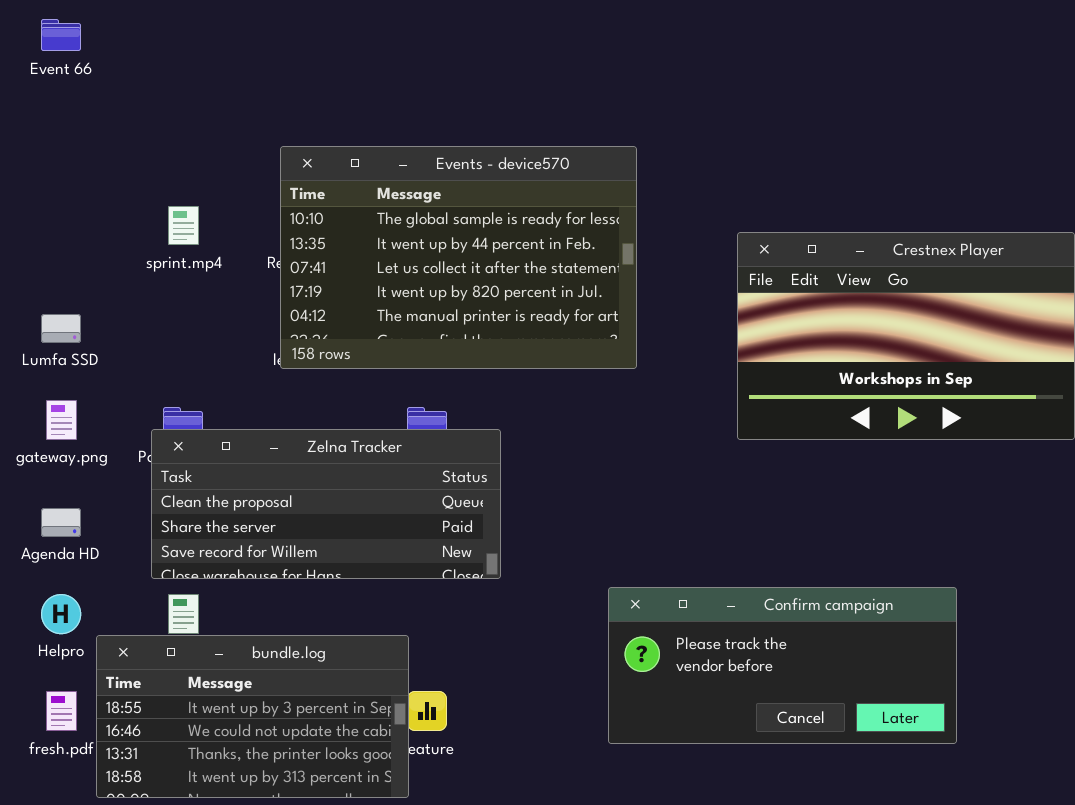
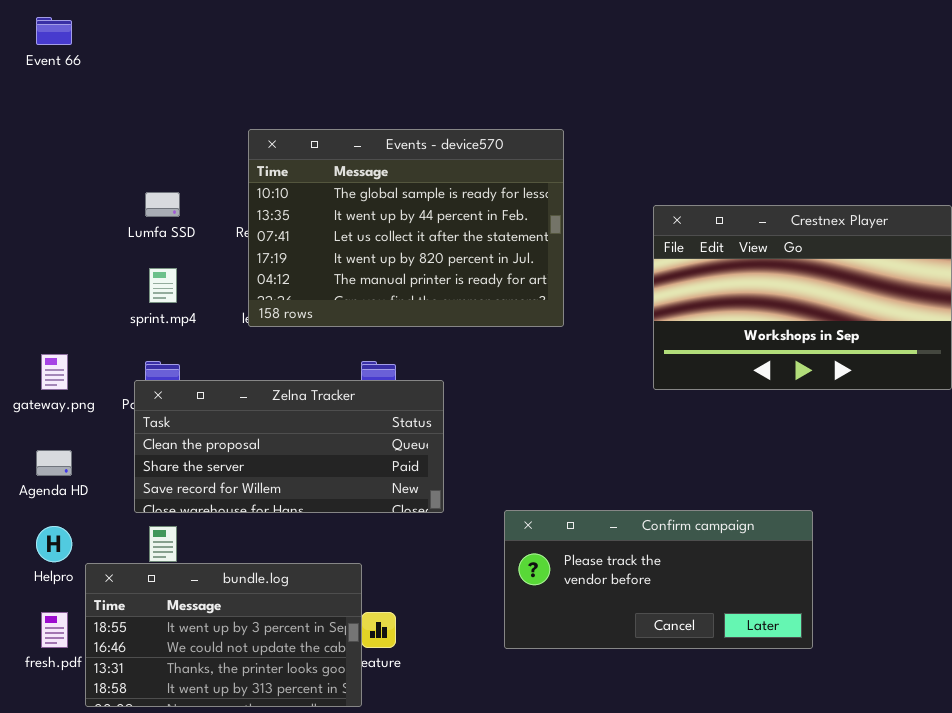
sprint.mp4: [168,206,199,245] -> [149,268,177,303], moved
Lumfa SSD: [41,314,81,343] -> [145,192,180,217], moved
Confirm campaign: [608,587,957,744] -> [504,510,813,649], moved

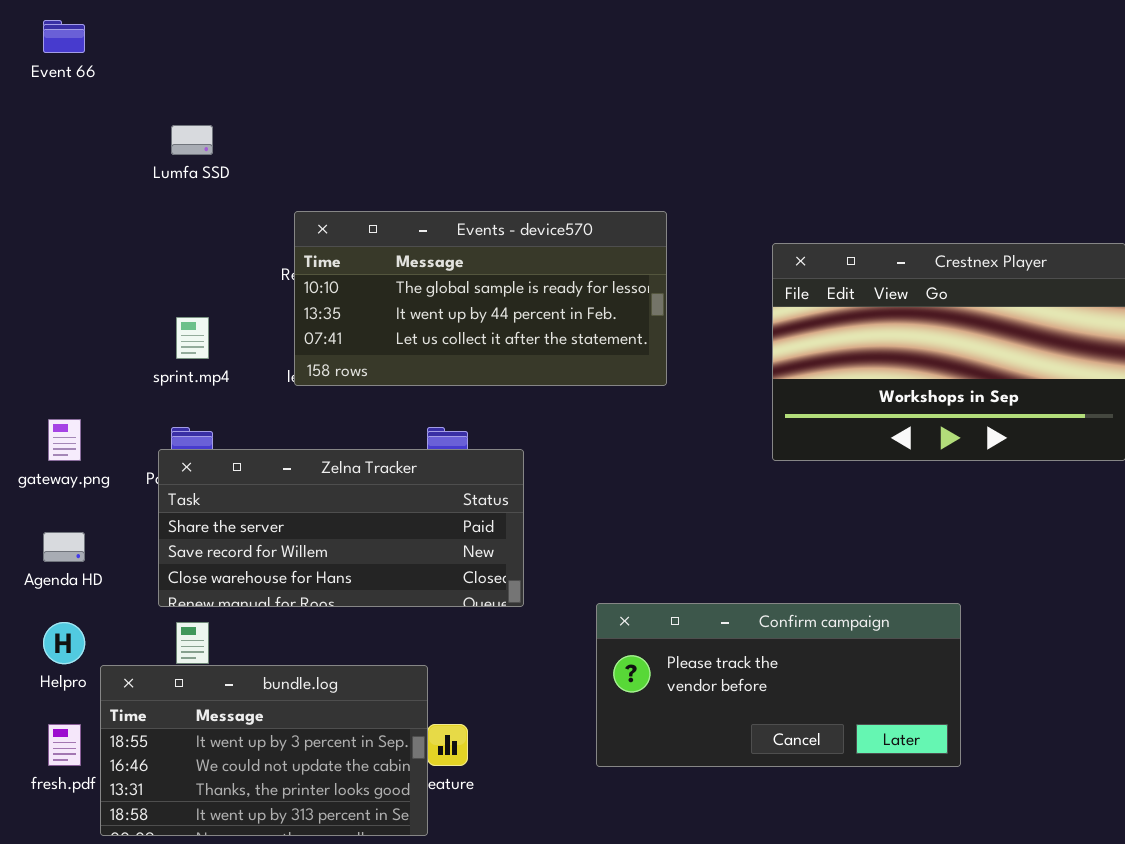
Events - device570: [248,129,564,327] -> [294,211,667,386], resized
Lumfa SSD: [145,192,180,217] -> [171,125,213,155], moved
Zelna Tracker: [134,380,444,513] -> [158,449,524,607], scrolled down 1 row

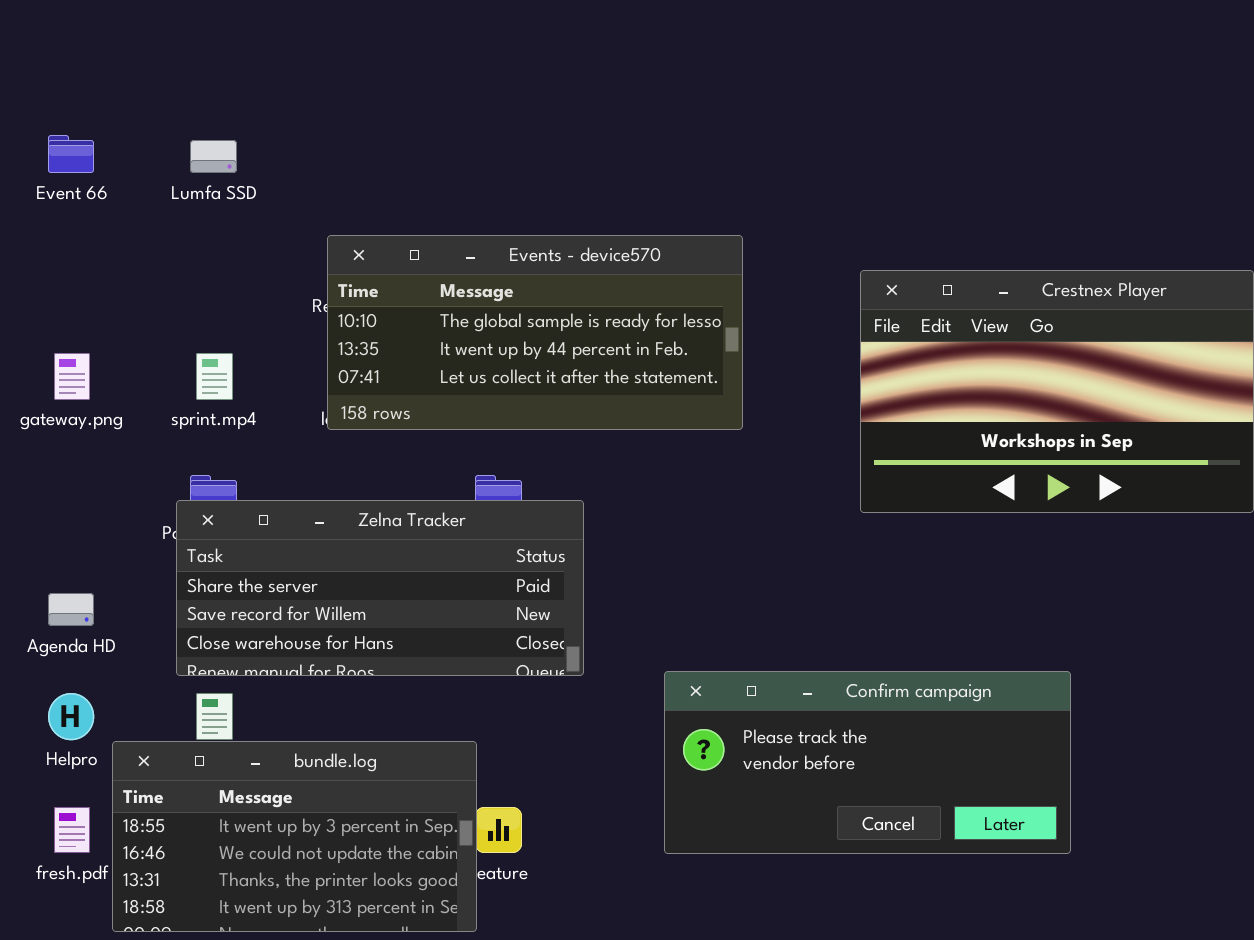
Event 66: [43,20,85,53] -> [48,135,94,173], moved
gateway.png: [48,419,81,461] -> [54,353,90,400], moved

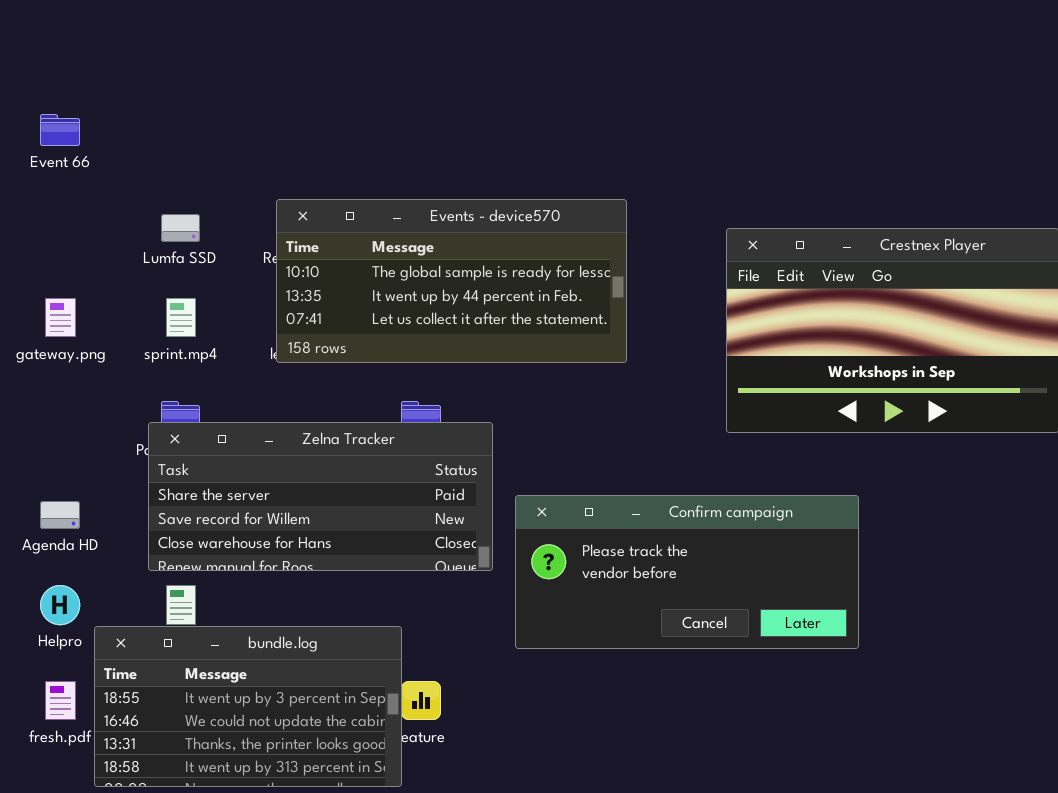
Lumfa SSD: [190,140,237,173] -> [161,214,200,242], moved
Confirm campaign: [664,671,1071,854] -> [515,495,859,649], moved

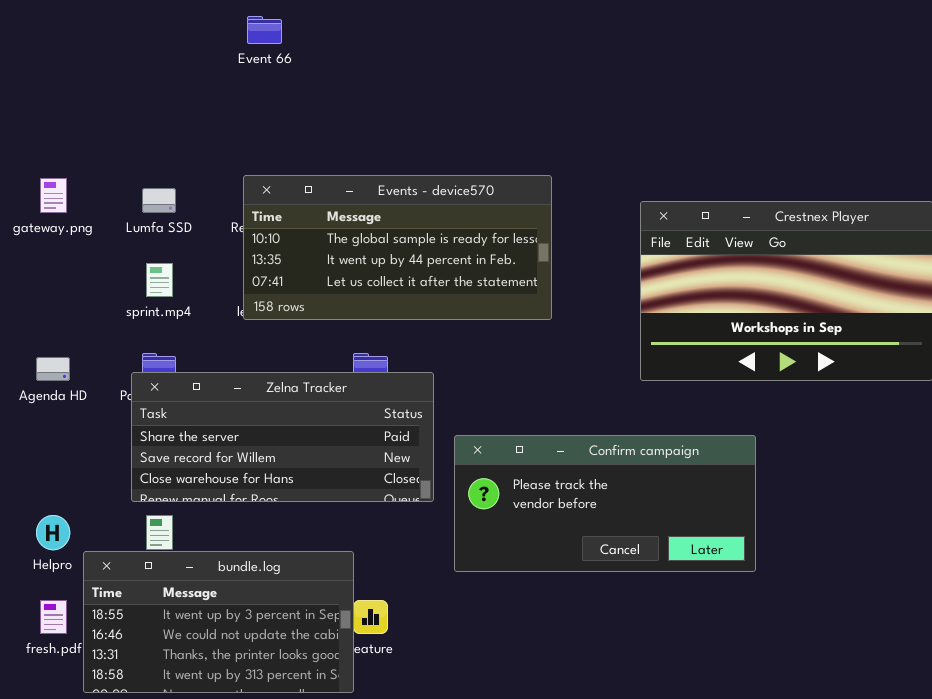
Event 66: [40,114,80,146] -> [247,16,282,44], moved
gateway.png: [45,298,76,337] -> [40,178,67,213], moved
Agenda HD: [40,501,80,529] -> [36,357,70,381], moved

